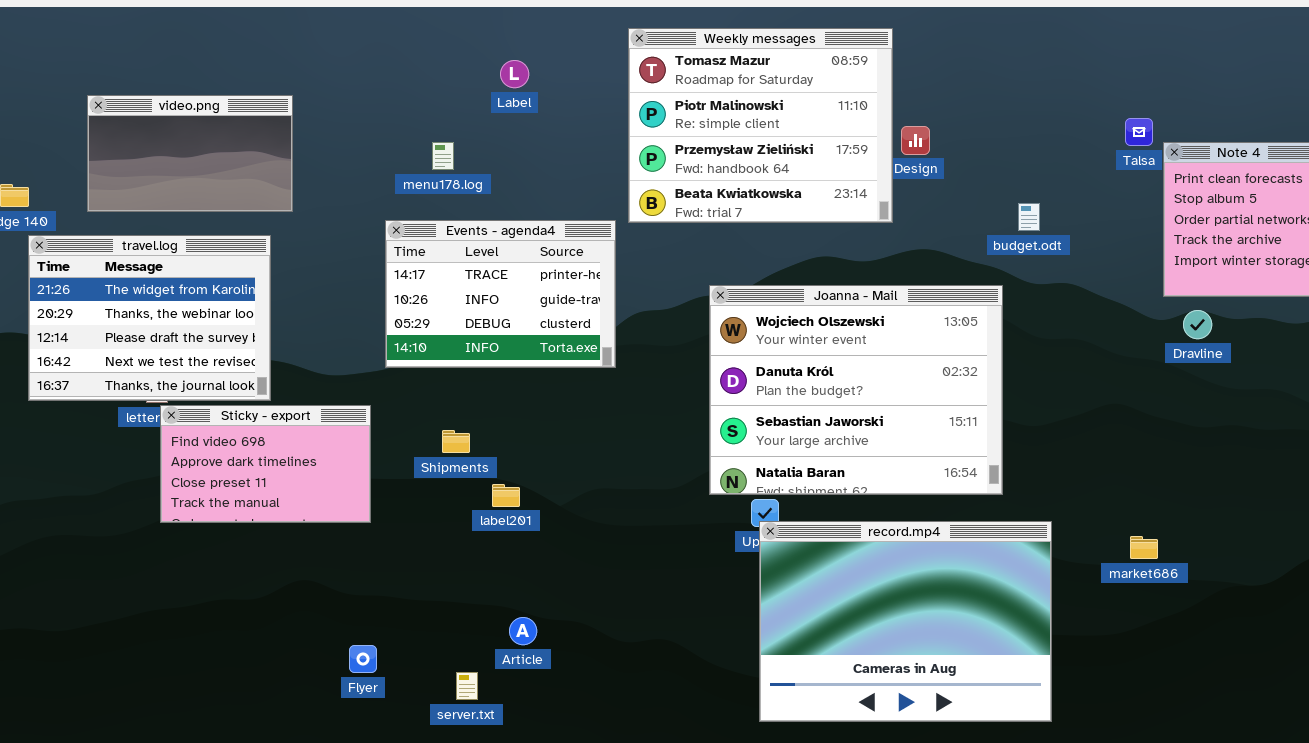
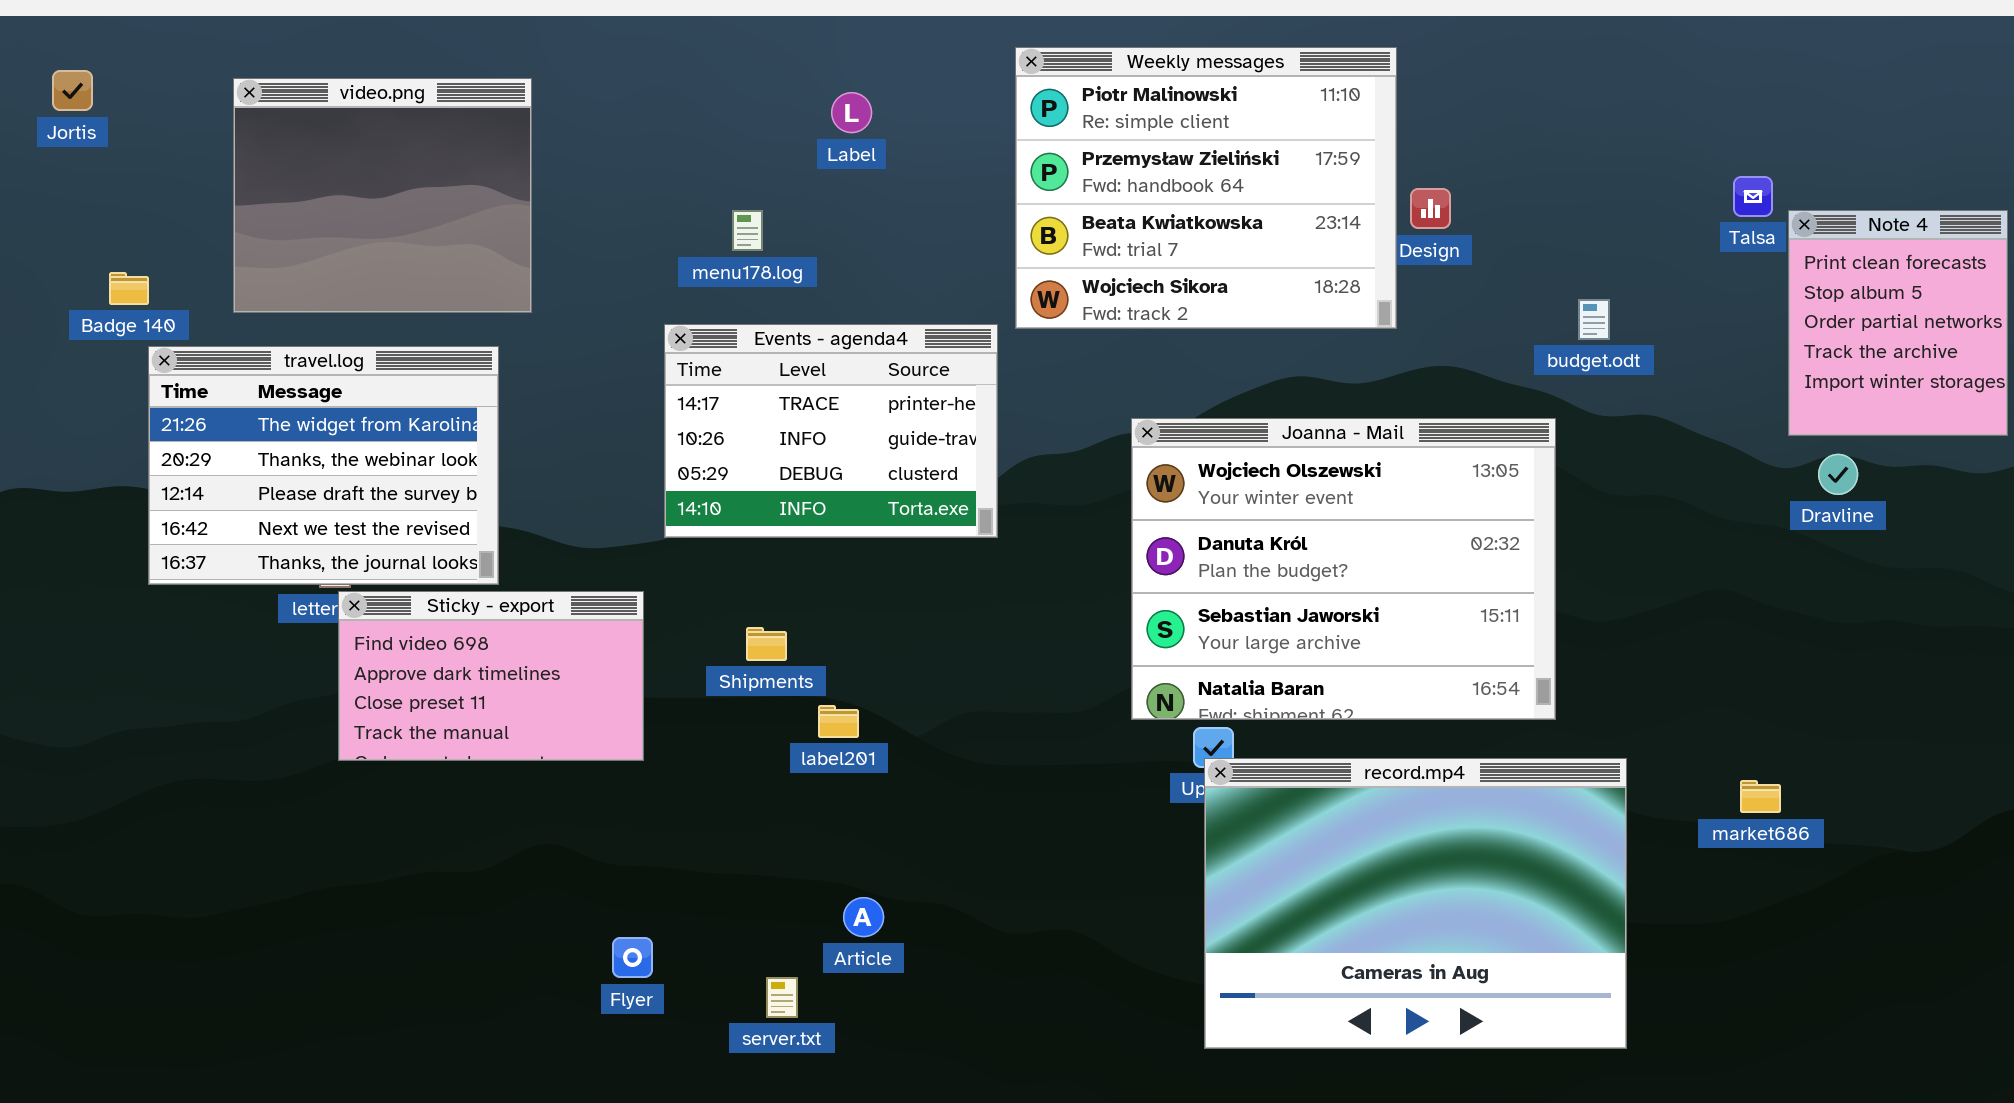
Weekly messages: [628,28,893,223] -> [1015,47,1397,329], scrolled down 1 row
video.png: [87,95,293,212] -> [233,78,532,313], resized

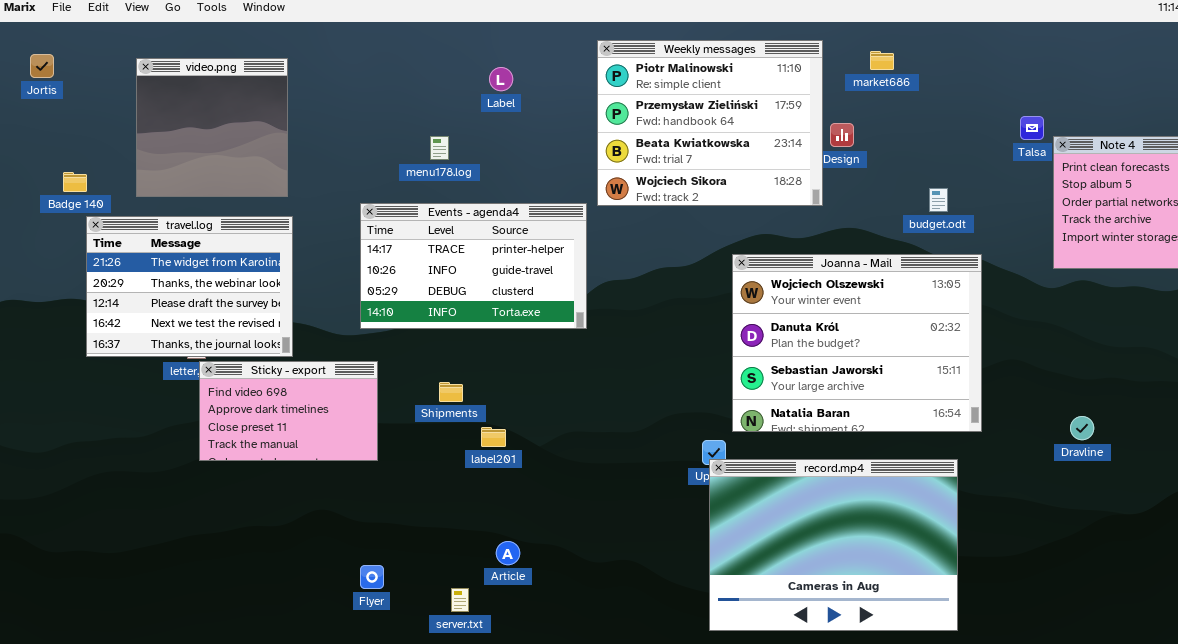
video.png: [233,78,532,313] -> [136,58,288,197], resized
Events - agenda4: [664,324,998,538] -> [360,203,587,329], resized
Joanna - Mail: [1131,418,1556,720] -> [732,254,982,432], moved
Dravline: [1818,454,1858,495] -> [1070,416,1094,440], moved
market686: [1740,780,1781,813] -> [870,51,894,70], moved

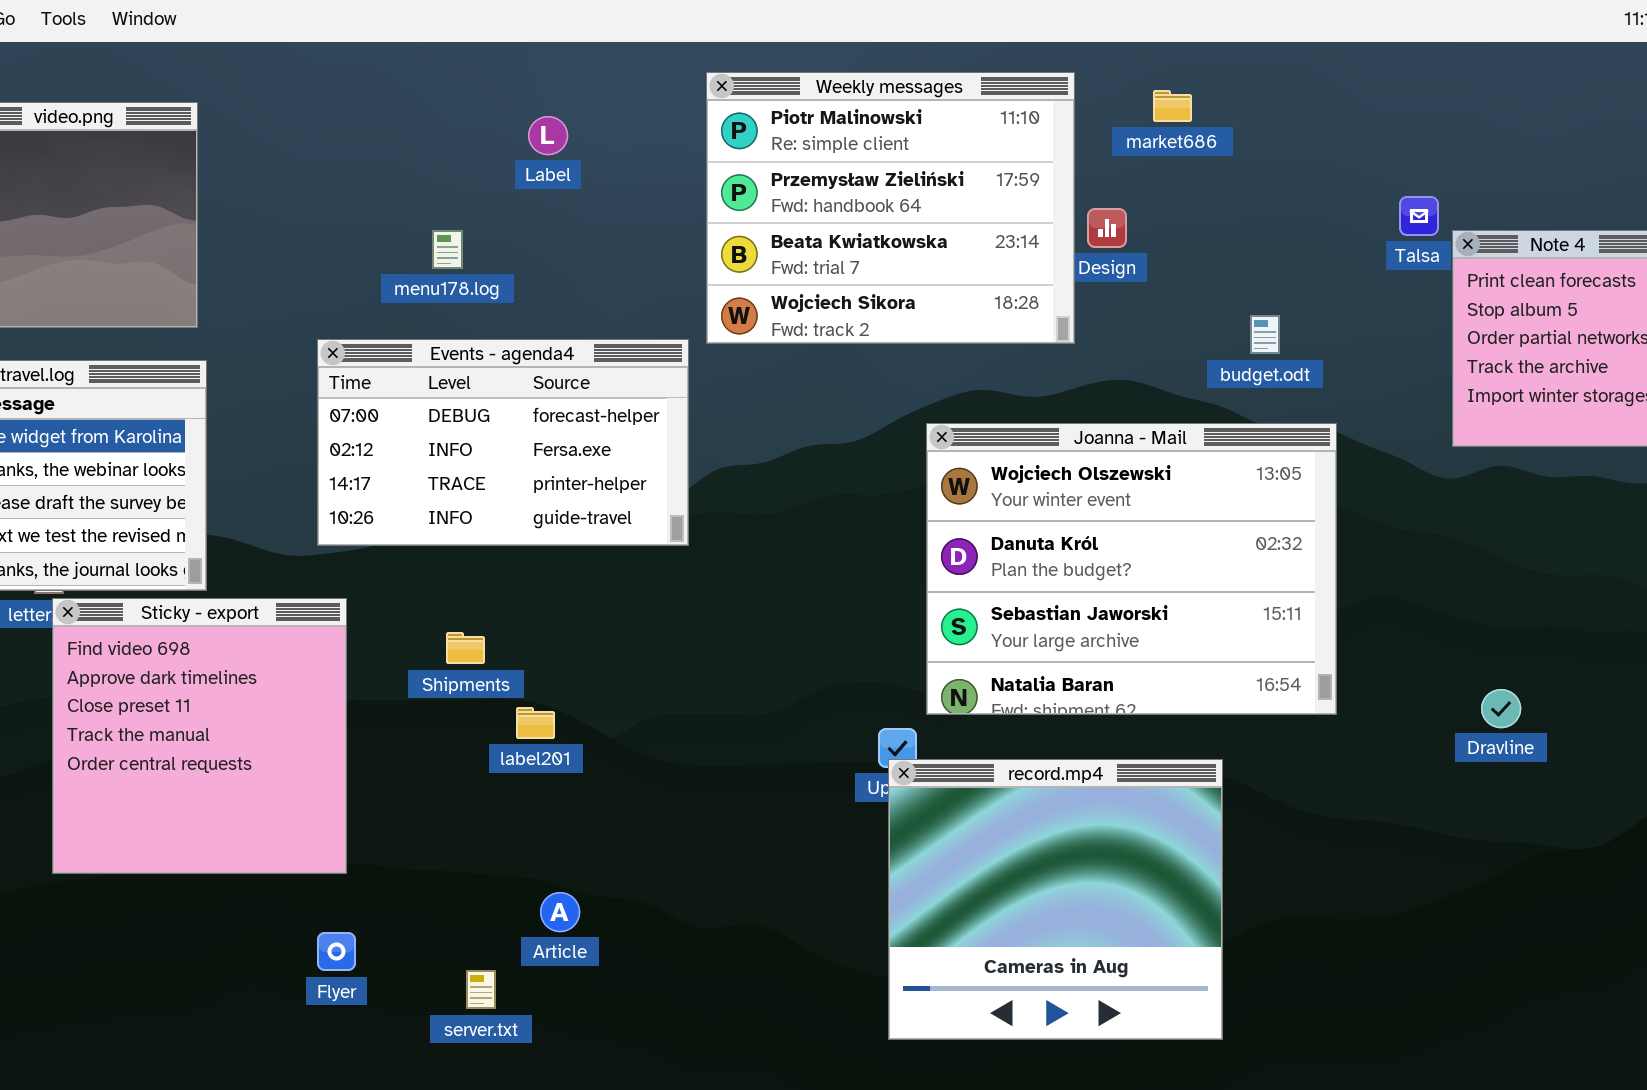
Events - agenda4: [360,203,587,329] -> [317,339,689,546], scrolled up 2 rows
Sticky - export: [199,361,378,461] -> [52,598,347,874], resized
record.mp4: [709,459,958,631] -> [888,759,1223,1040], resized

